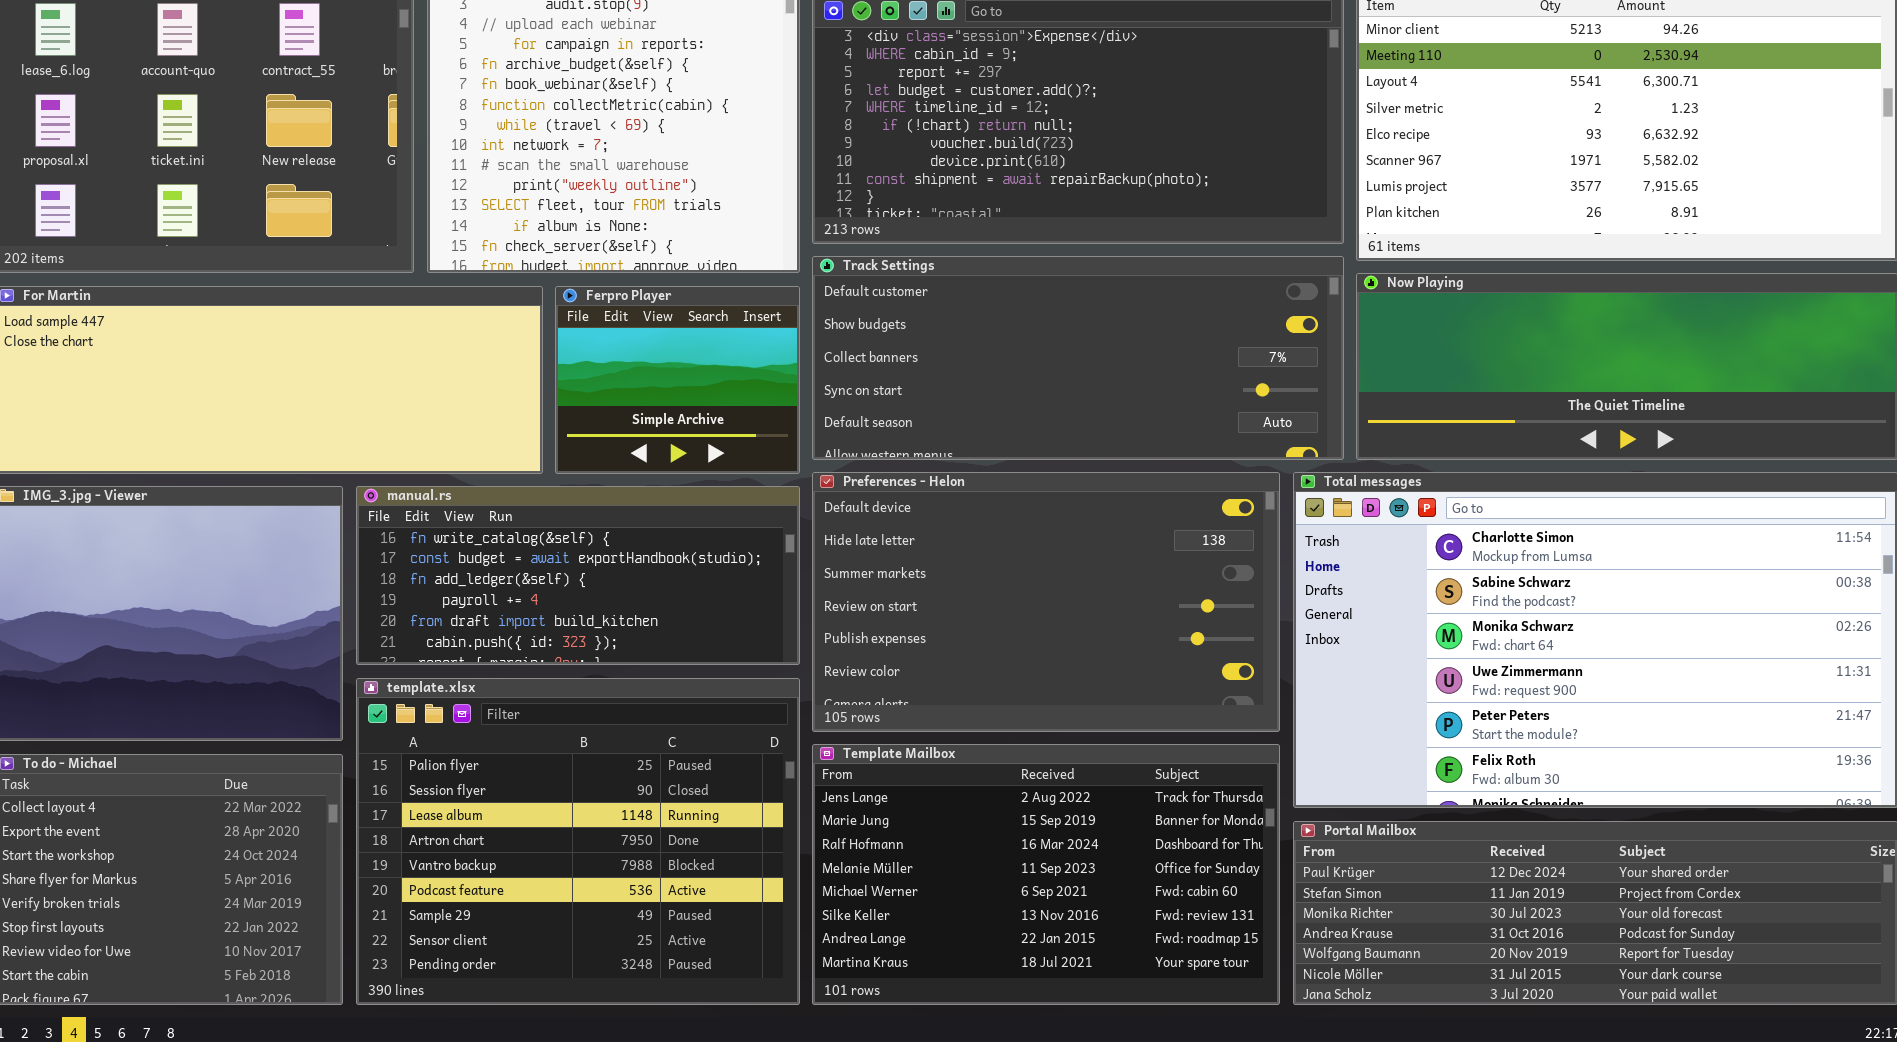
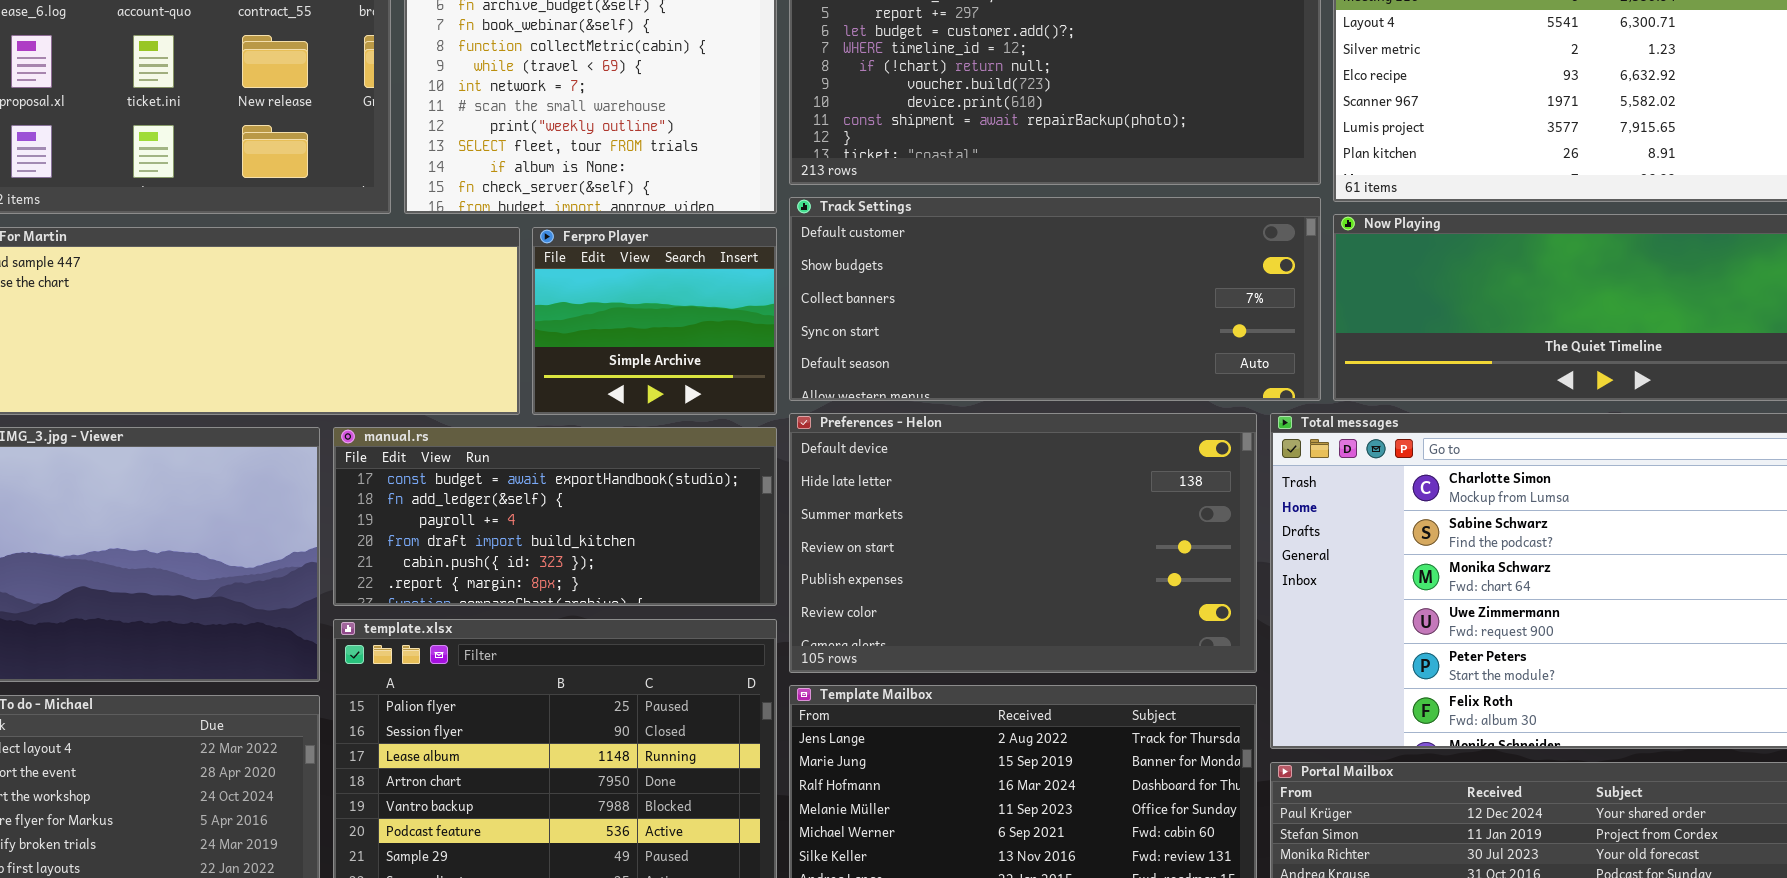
manual.rs: [356,486,800,665] -> [333,427,777,606], scrolled down 1 row

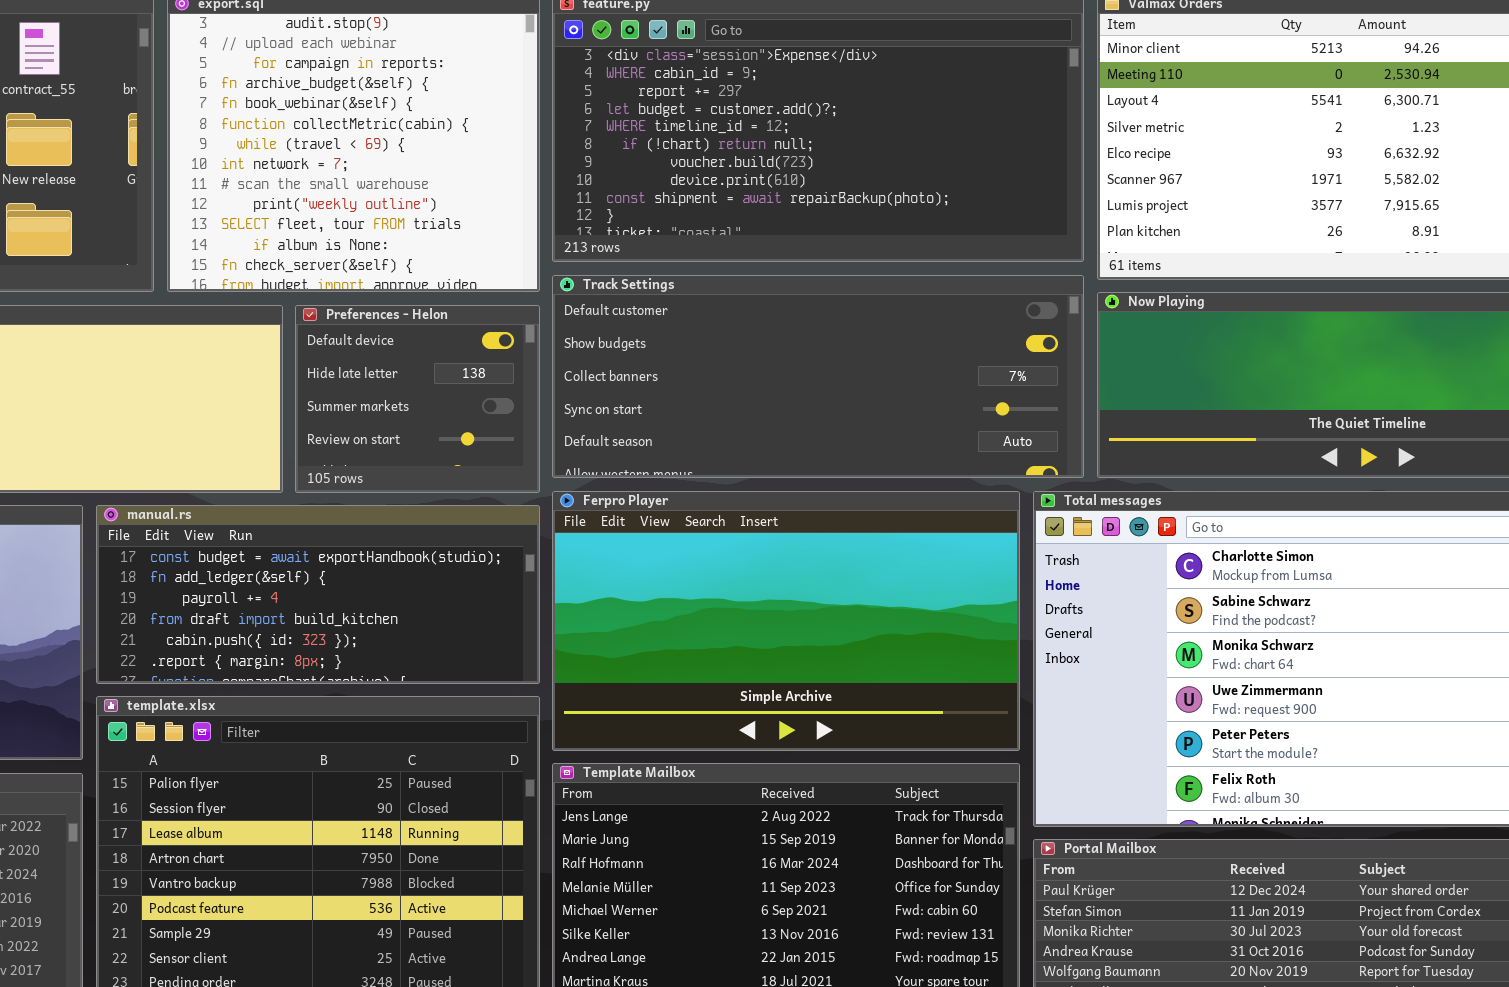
Ferpro Player: [532,227,777,415] -> [552,491,1020,751], moved, resized
Preferences - Helon: [789,413,1257,673] -> [295,305,540,493], moved, resized

